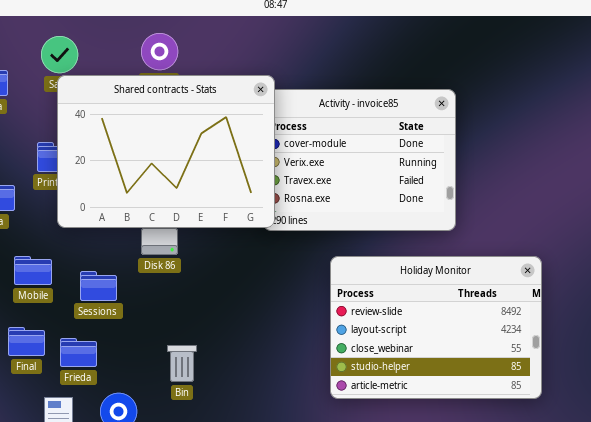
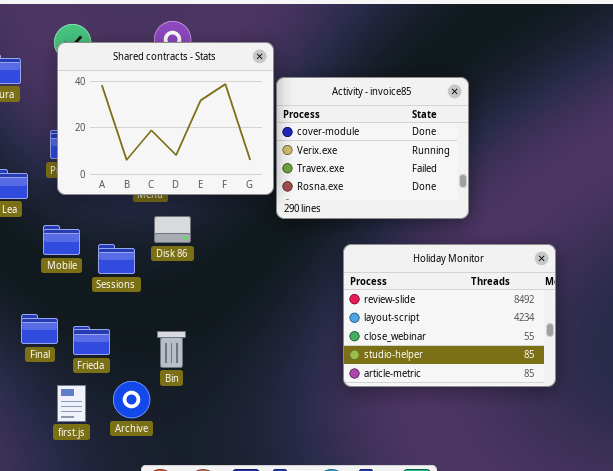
Shared contracts - Stats: [57,75,275,228] -> [57,42,274,195], moved
Mobile: [14,256,52,285] -> [43,225,80,255], moved
Sessions: [80,271,117,301] -> [98,244,135,274], moved
Bin: [167,345,197,382] -> [157,331,186,368], moved

